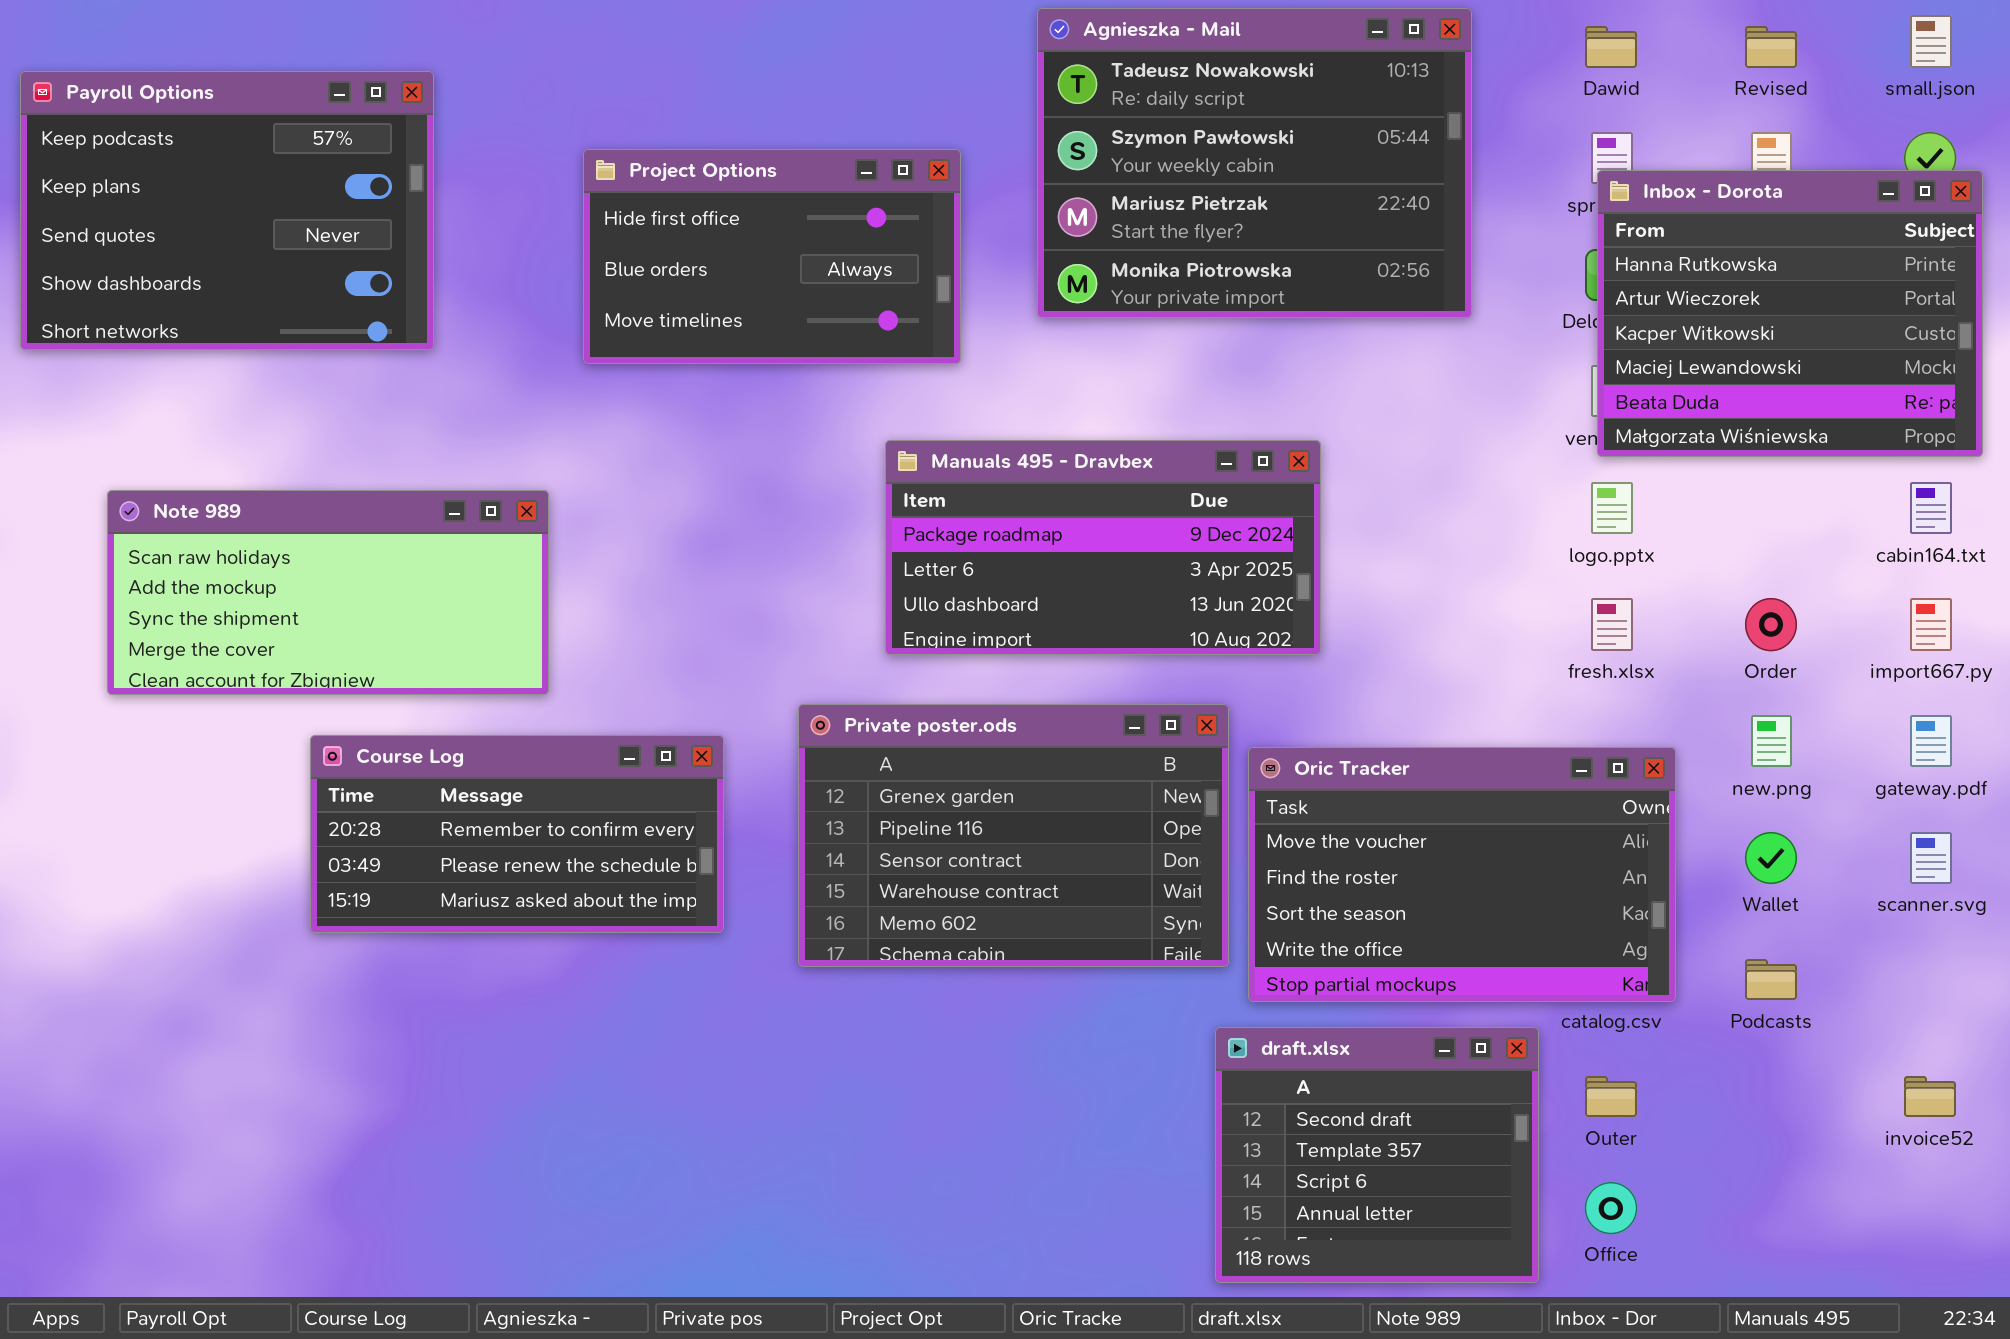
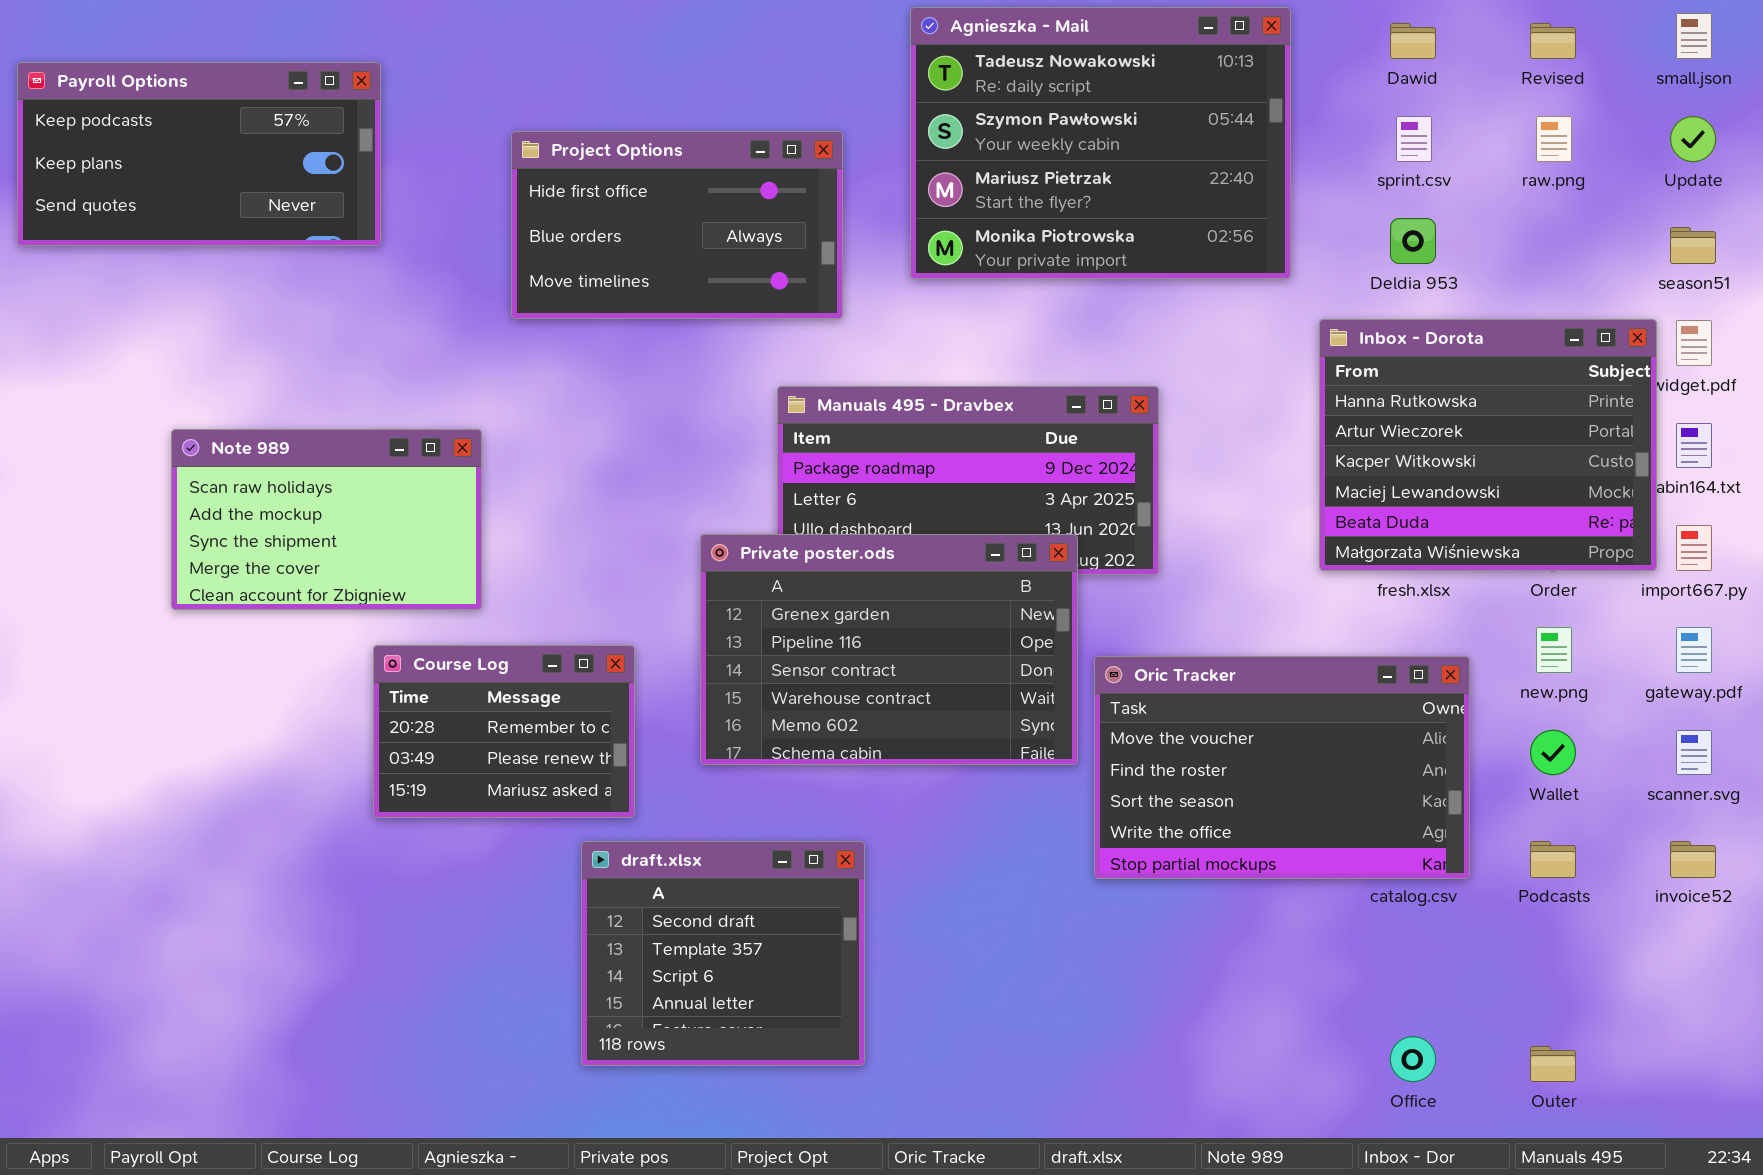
Payroll Options: [20,71,434,350] -> [17,62,381,246], resized
Inbox - Dorota: [1597,170,1983,457] -> [1319,319,1657,571], moved
Note 989: [107,490,549,695] -> [171,429,482,610], resized
Private poster.ods: [798,704,1229,967] -> [700,534,1078,765], moved
Course Log: [310,735,724,933] -> [373,645,635,818], resized
draft.xlsx: [1215,1027,1539,1283] -> [581,841,865,1066], moved
Outer: [1585,1076,1637,1117] -> [1530,1046,1576,1082], moved
invoice52: [1904,1076,1956,1117] -> [1670,841,1716,878], moved

